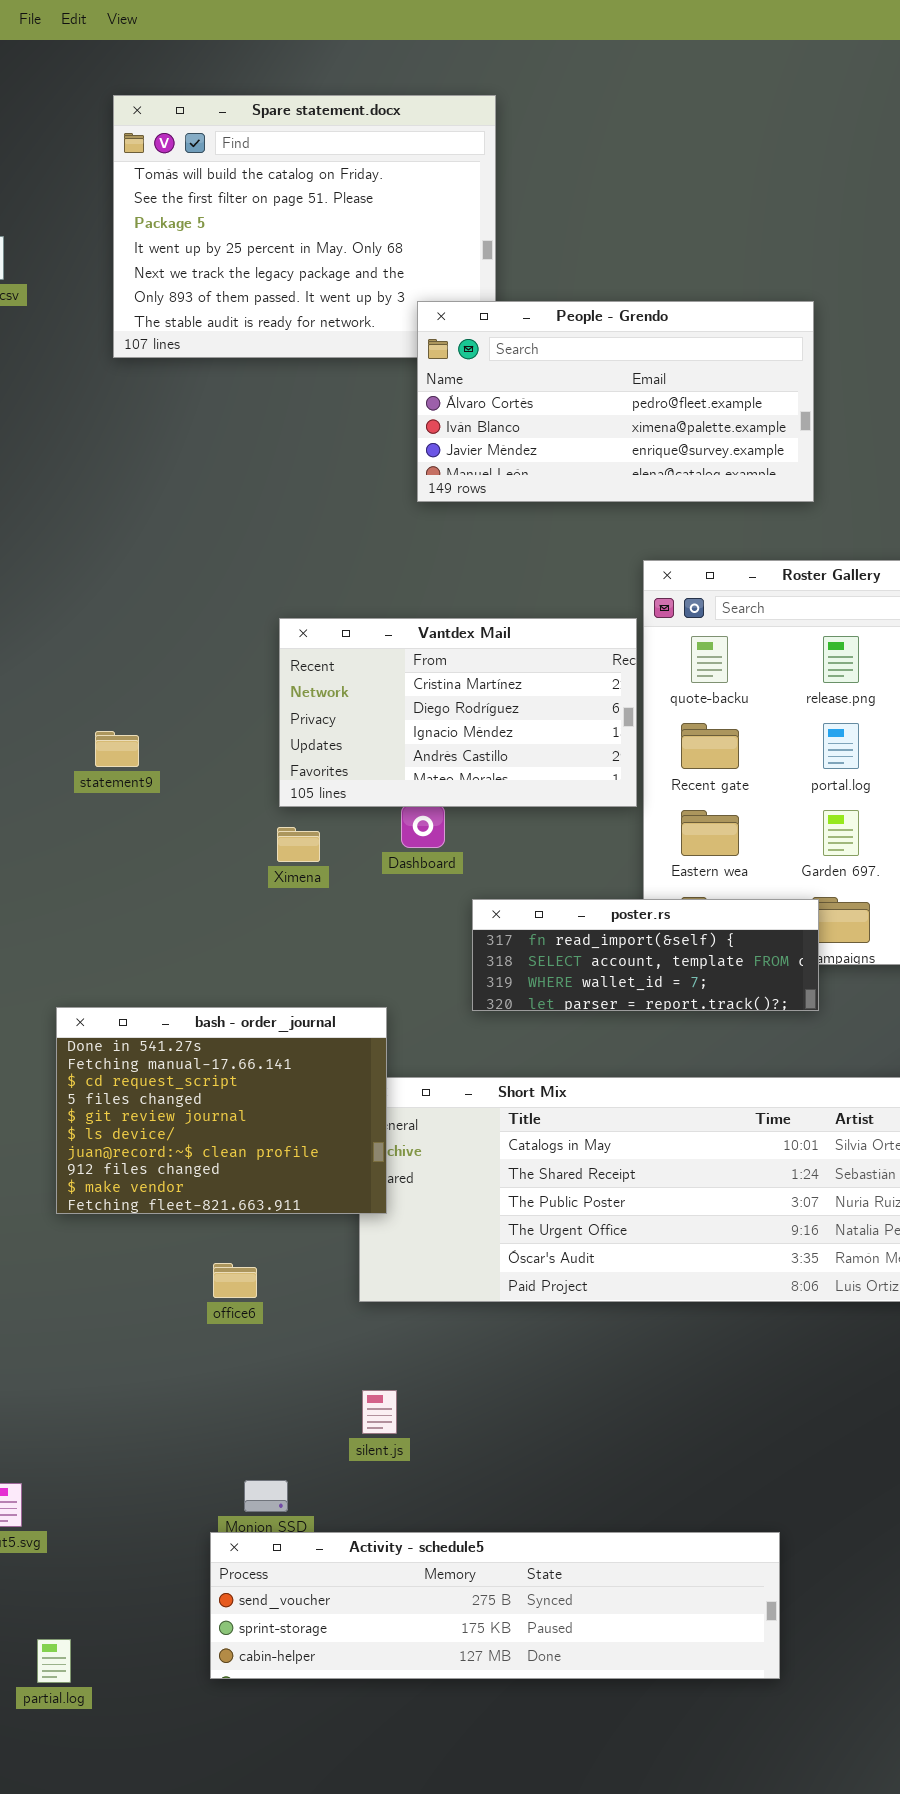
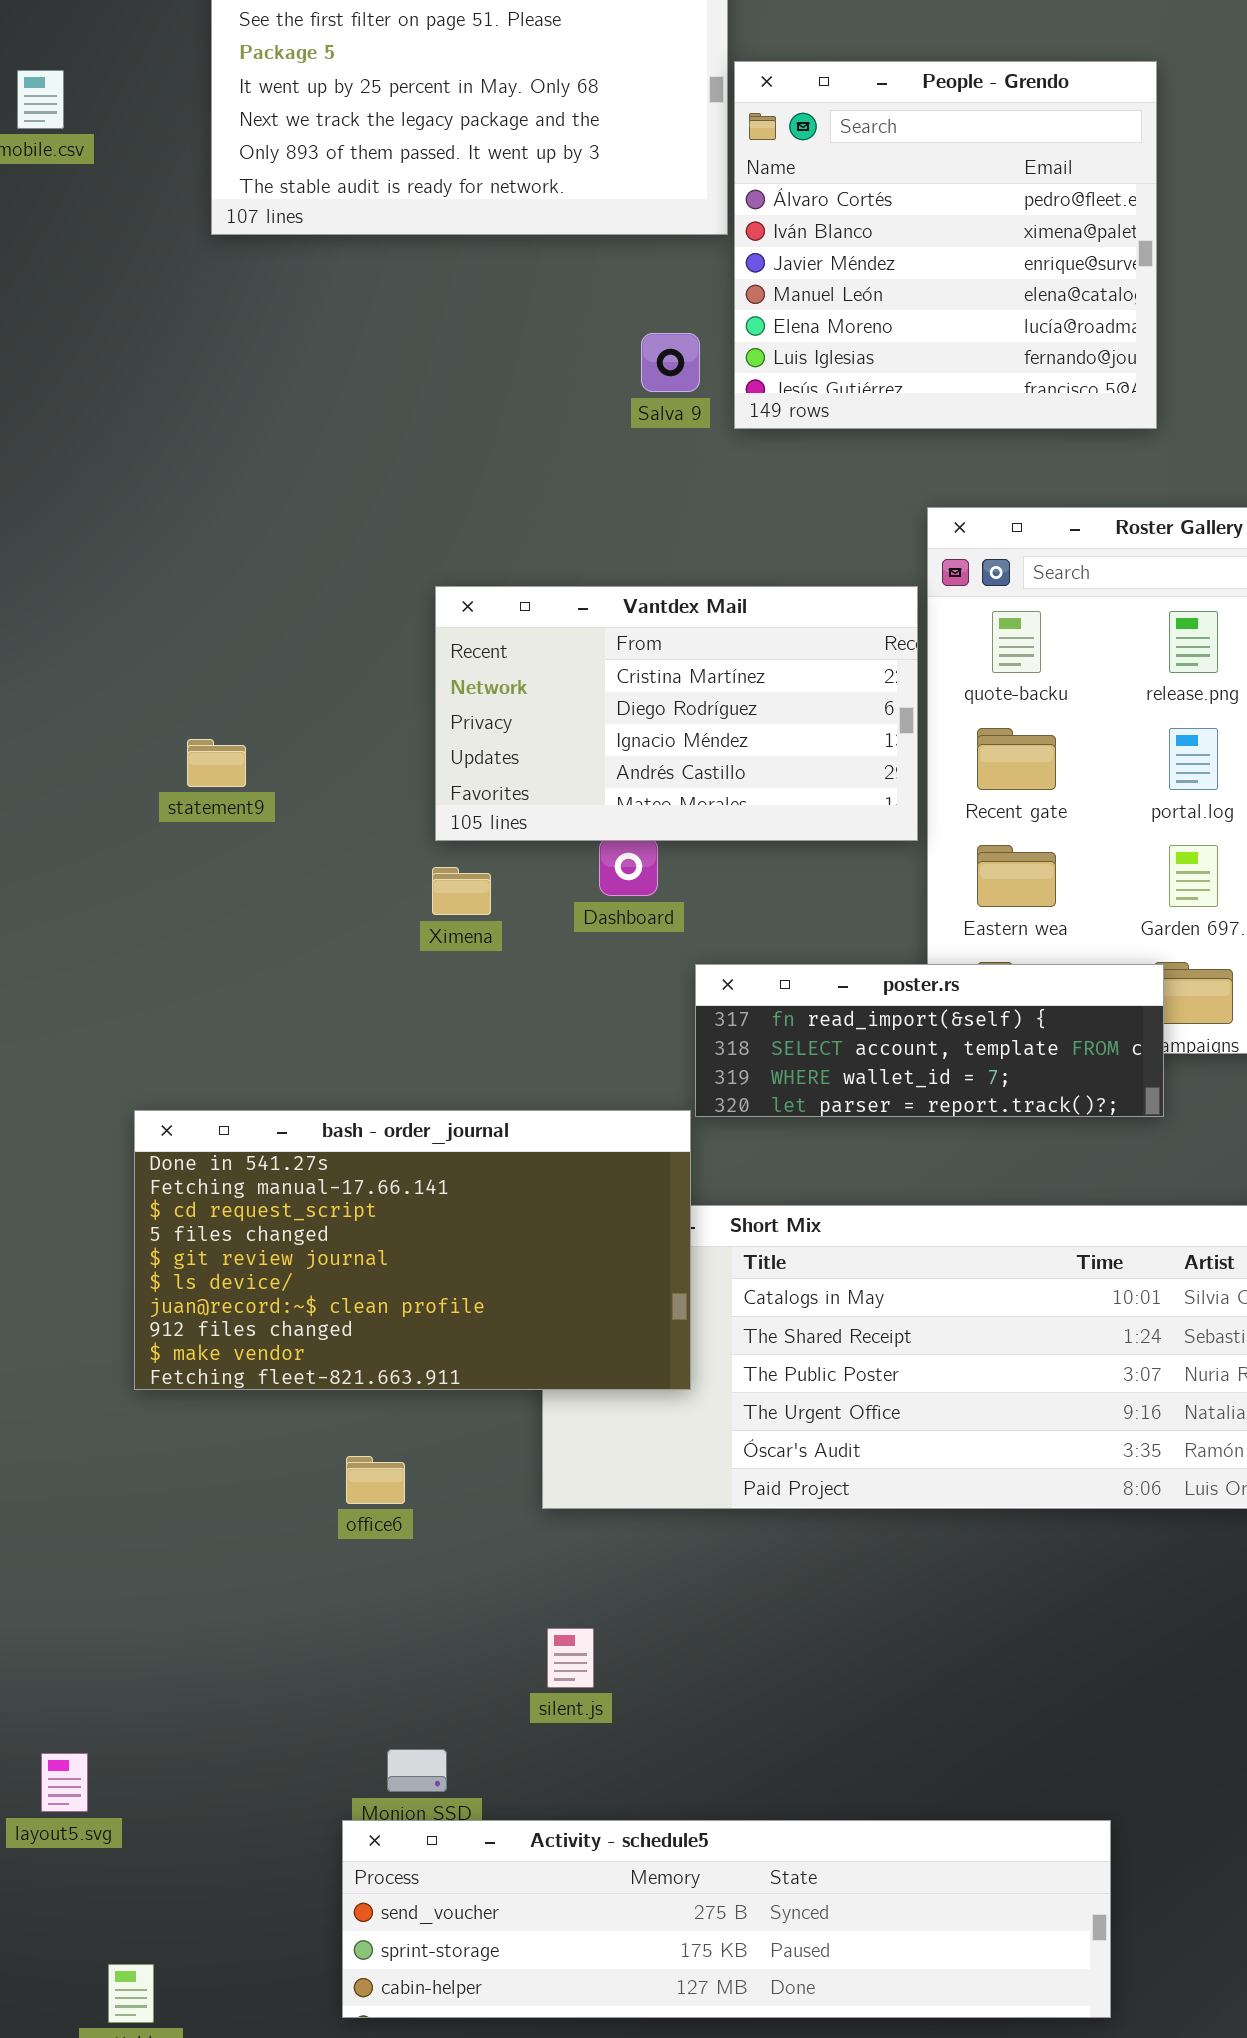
People - Grendo: [417,301,814,502] -> [734,61,1157,429], resized
bash - order_journal: [56,1007,387,1214] -> [134,1110,691,1390], resized

